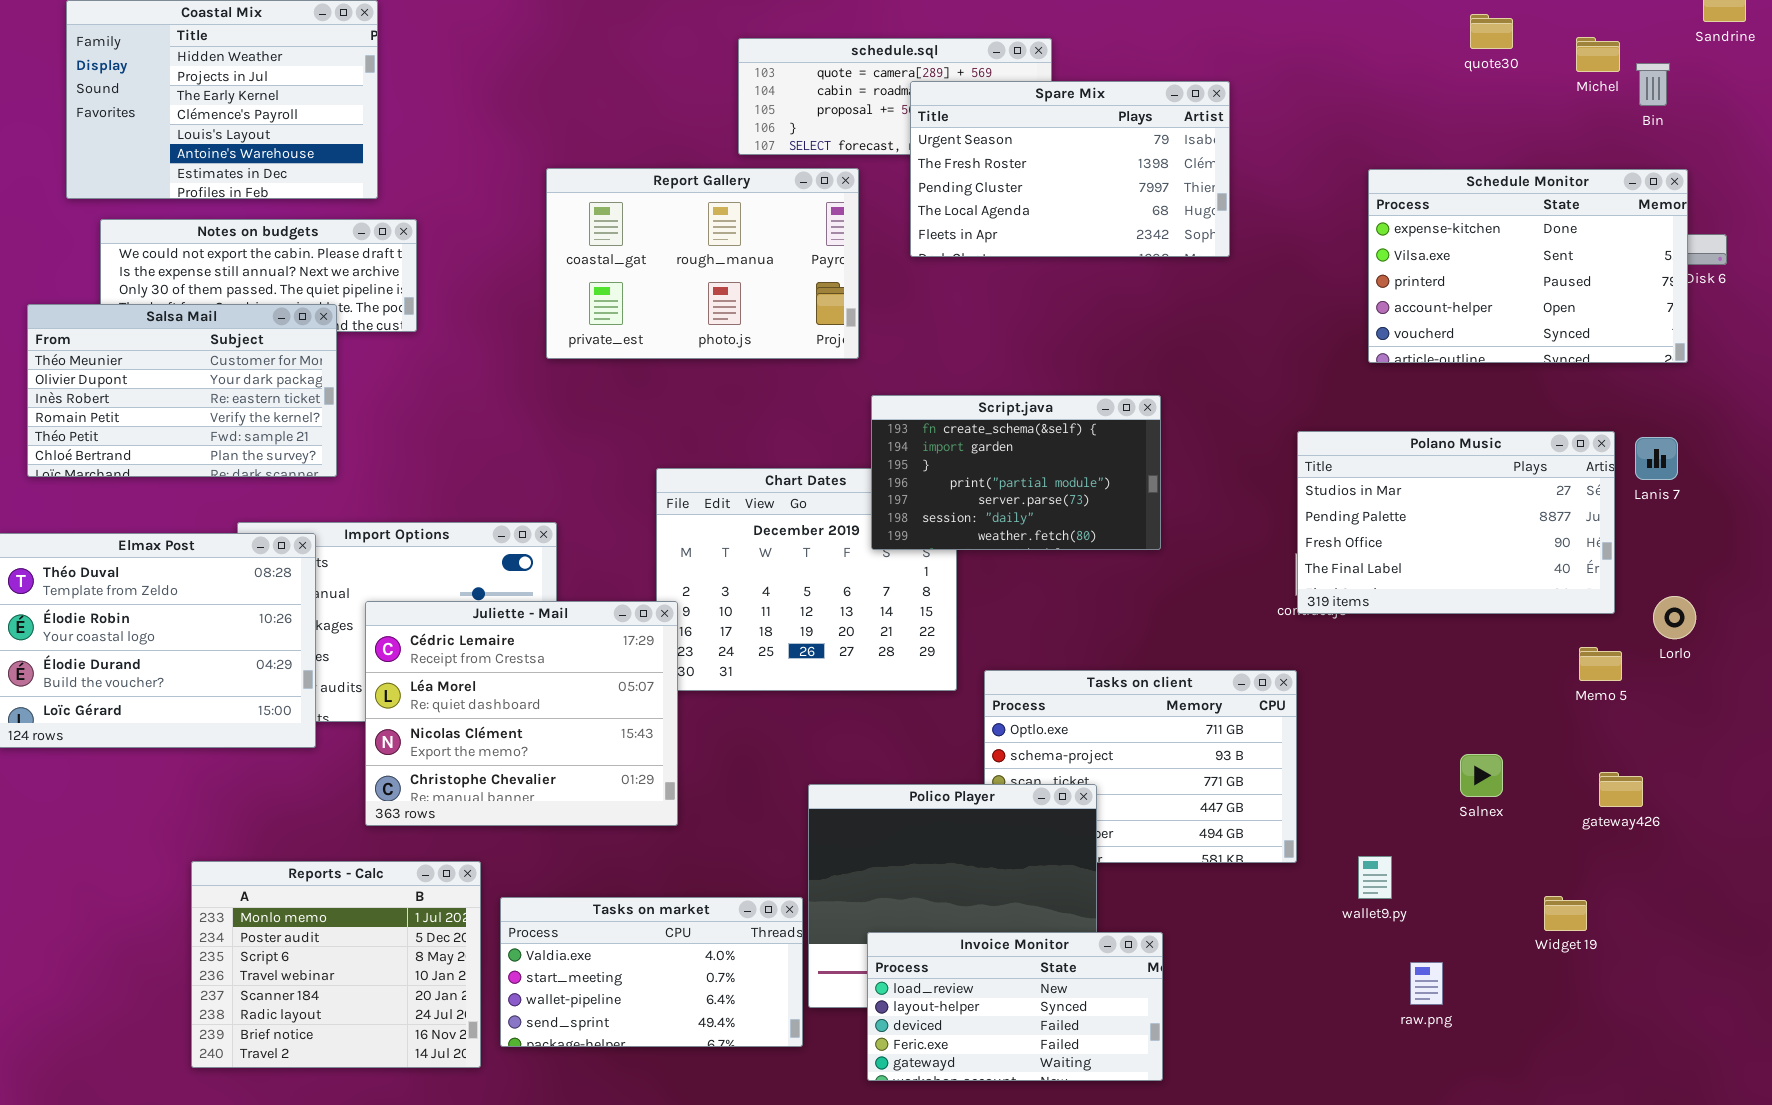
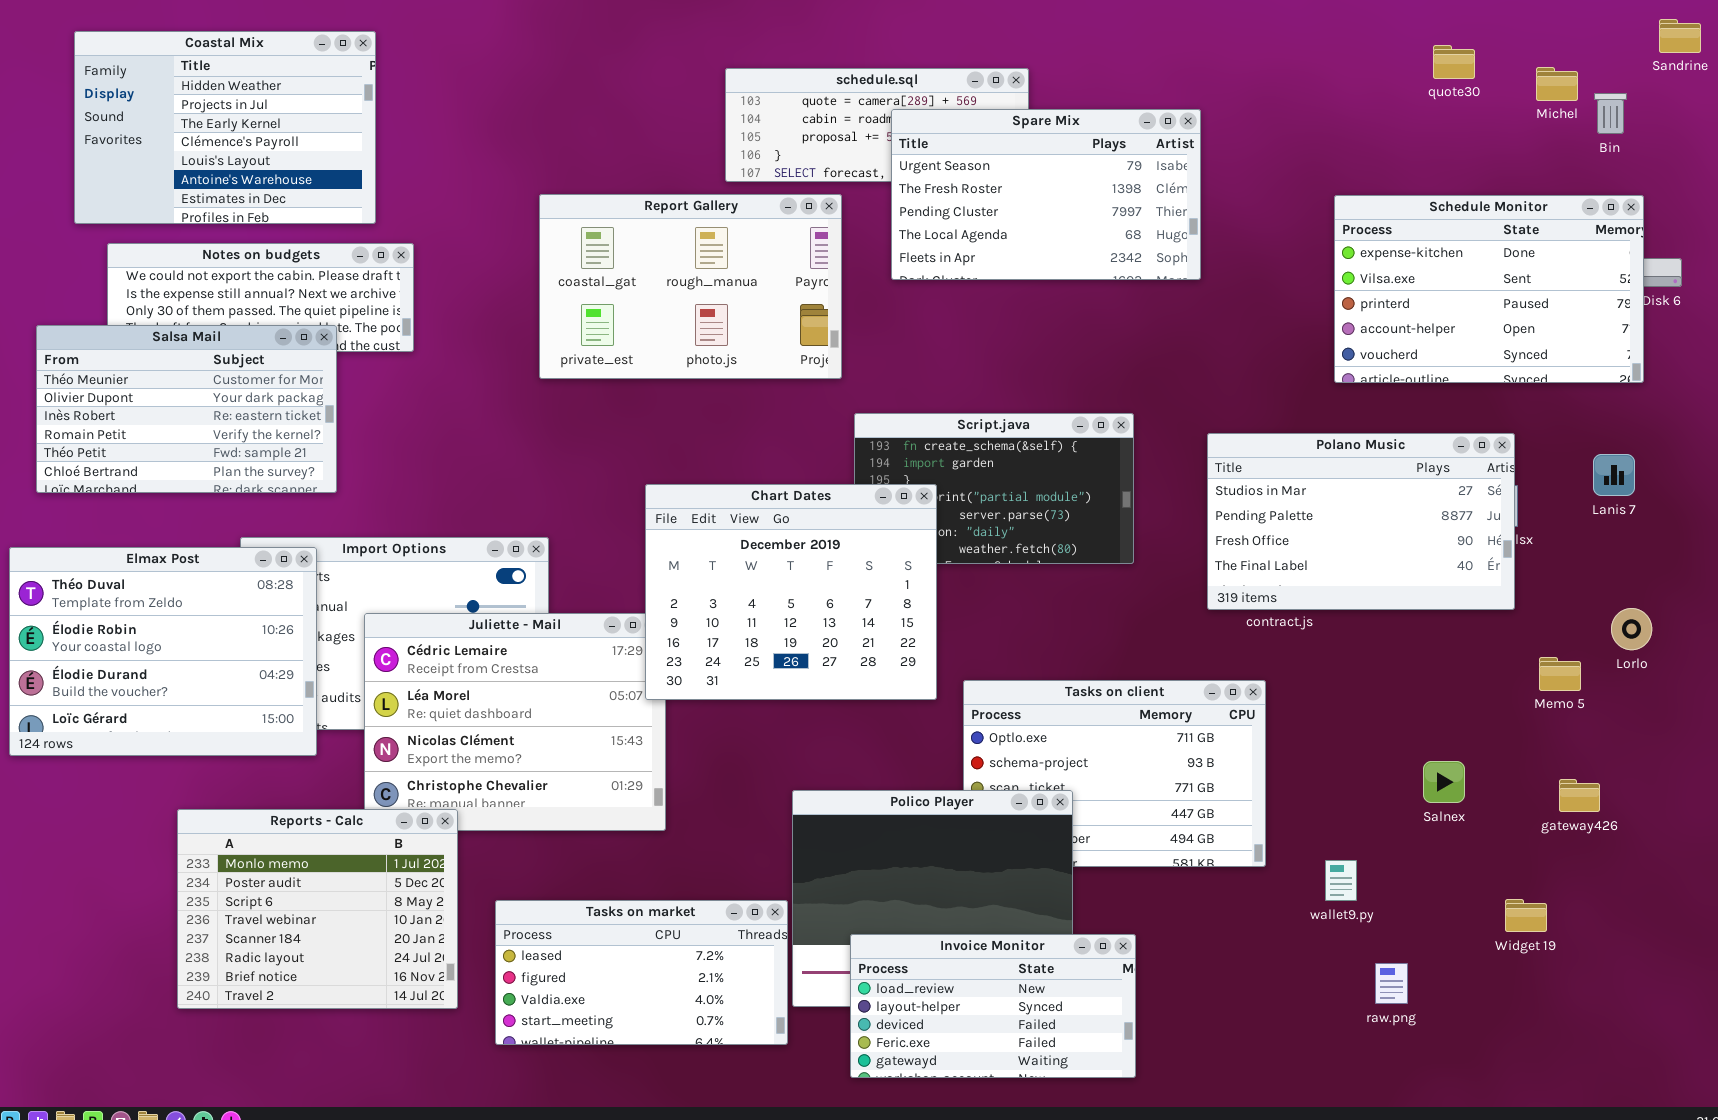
Polano Music: [1297,431,1615,614] -> [1207,433,1515,610], moved
Chart Dates: [656,468,957,691] -> [645,484,937,700], raised
Reports - Calc: [191,861,481,1068] -> [177,809,458,1009], moved
Tasks on market: [500,897,803,1047] -> [495,900,788,1045], scrolled up 2 rows

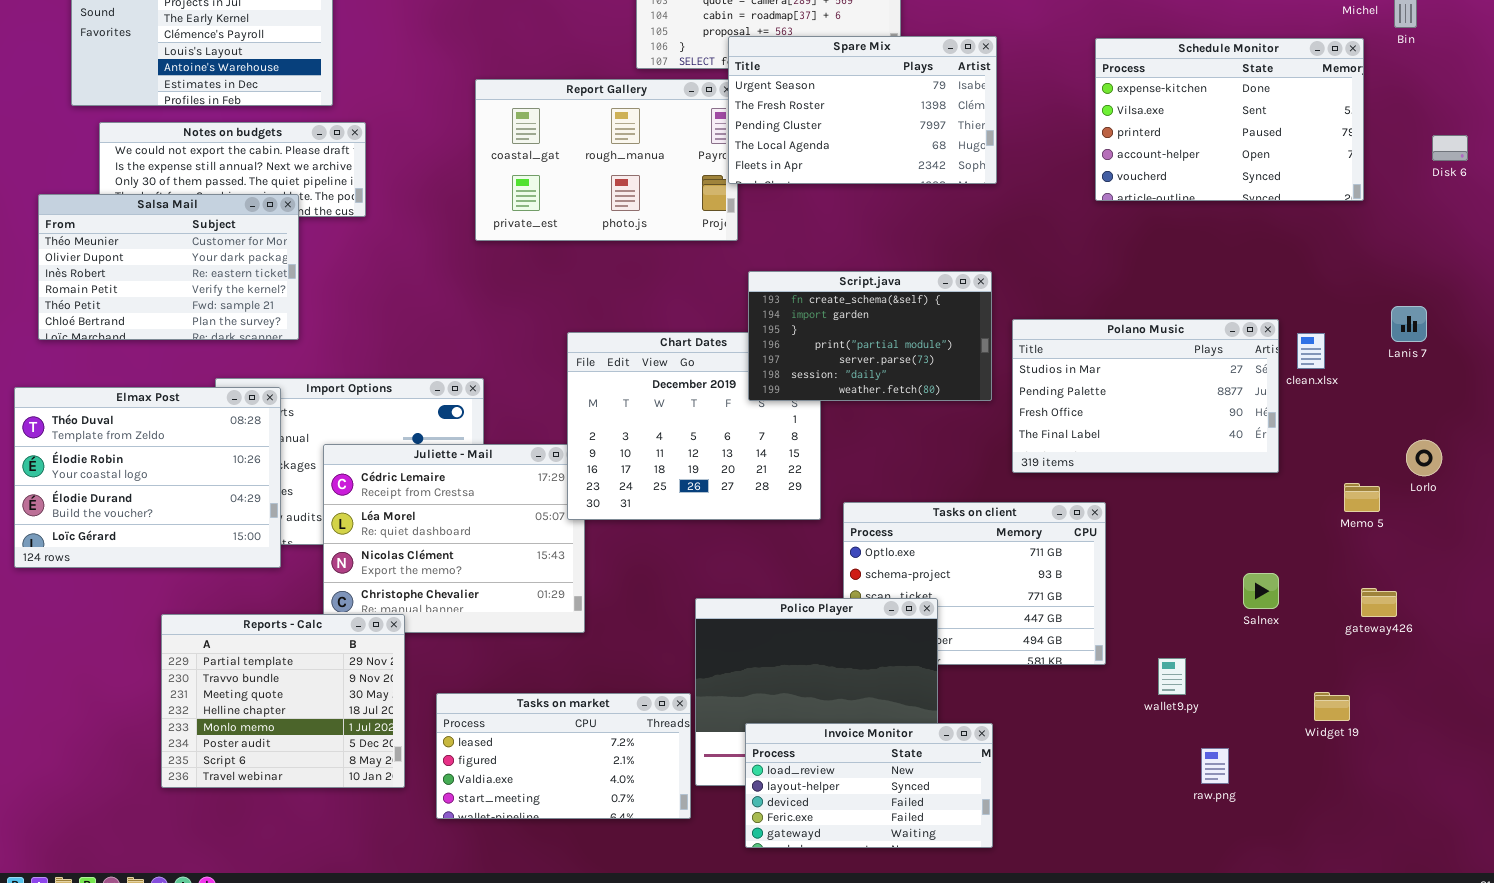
Spare Mix: [891,109,1201,280] -> [728,36,997,184], moved
Schedule Monitor: [1334,195,1644,383] -> [1095,38,1364,201], moved
Script.java: [854,413,1134,564] -> [748,271,992,401], raised
Polano Music: [1207,433,1515,610] -> [1012,319,1279,473], moved
Reports - Calc: [177,809,458,1009] -> [161,614,405,788], scrolled up 4 rows

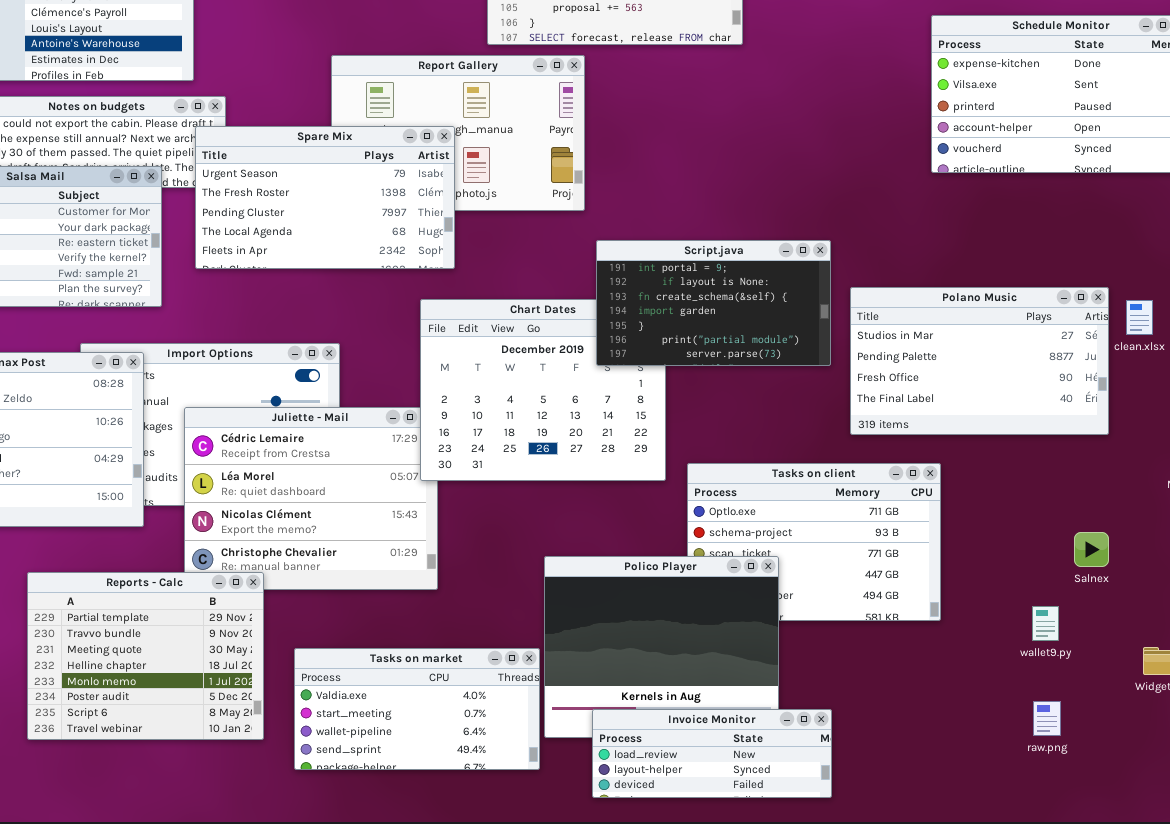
Spare Mix: [728,36,997,184] -> [195,126,455,269], moved
Script.java: [748,271,992,401] -> [596,240,831,366], scrolled up 2 rows
wallet9.py: [1158,658,1186,695] -> [1032,606,1059,641], moved
Tasks on market: [436,693,691,819] -> [294,648,540,770], scrolled down 2 rows
Invoice Monitor: [745,723,993,848] -> [592,709,832,798], resized

